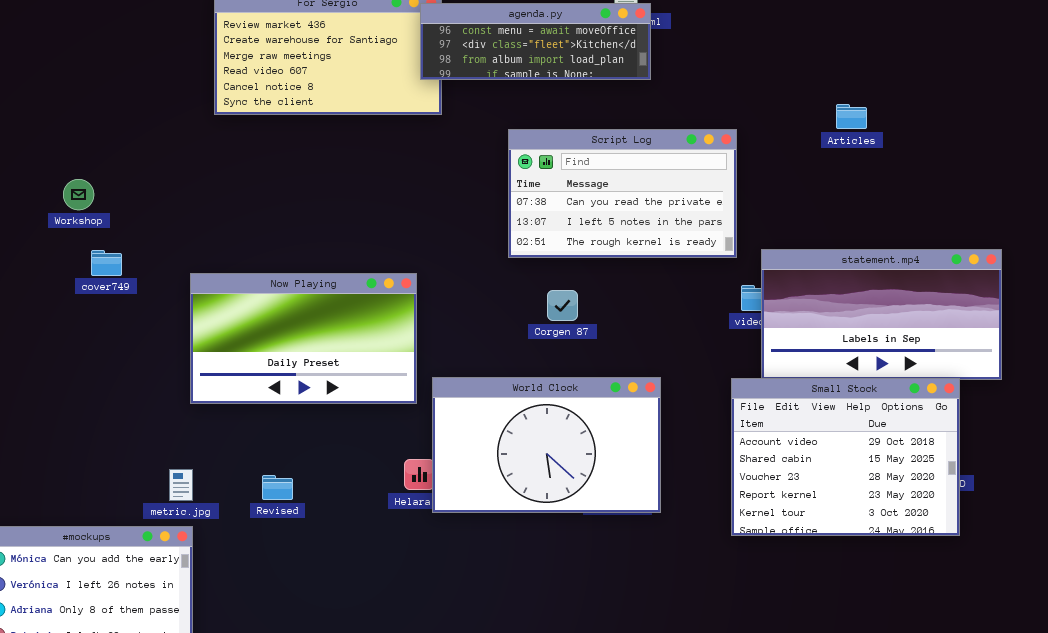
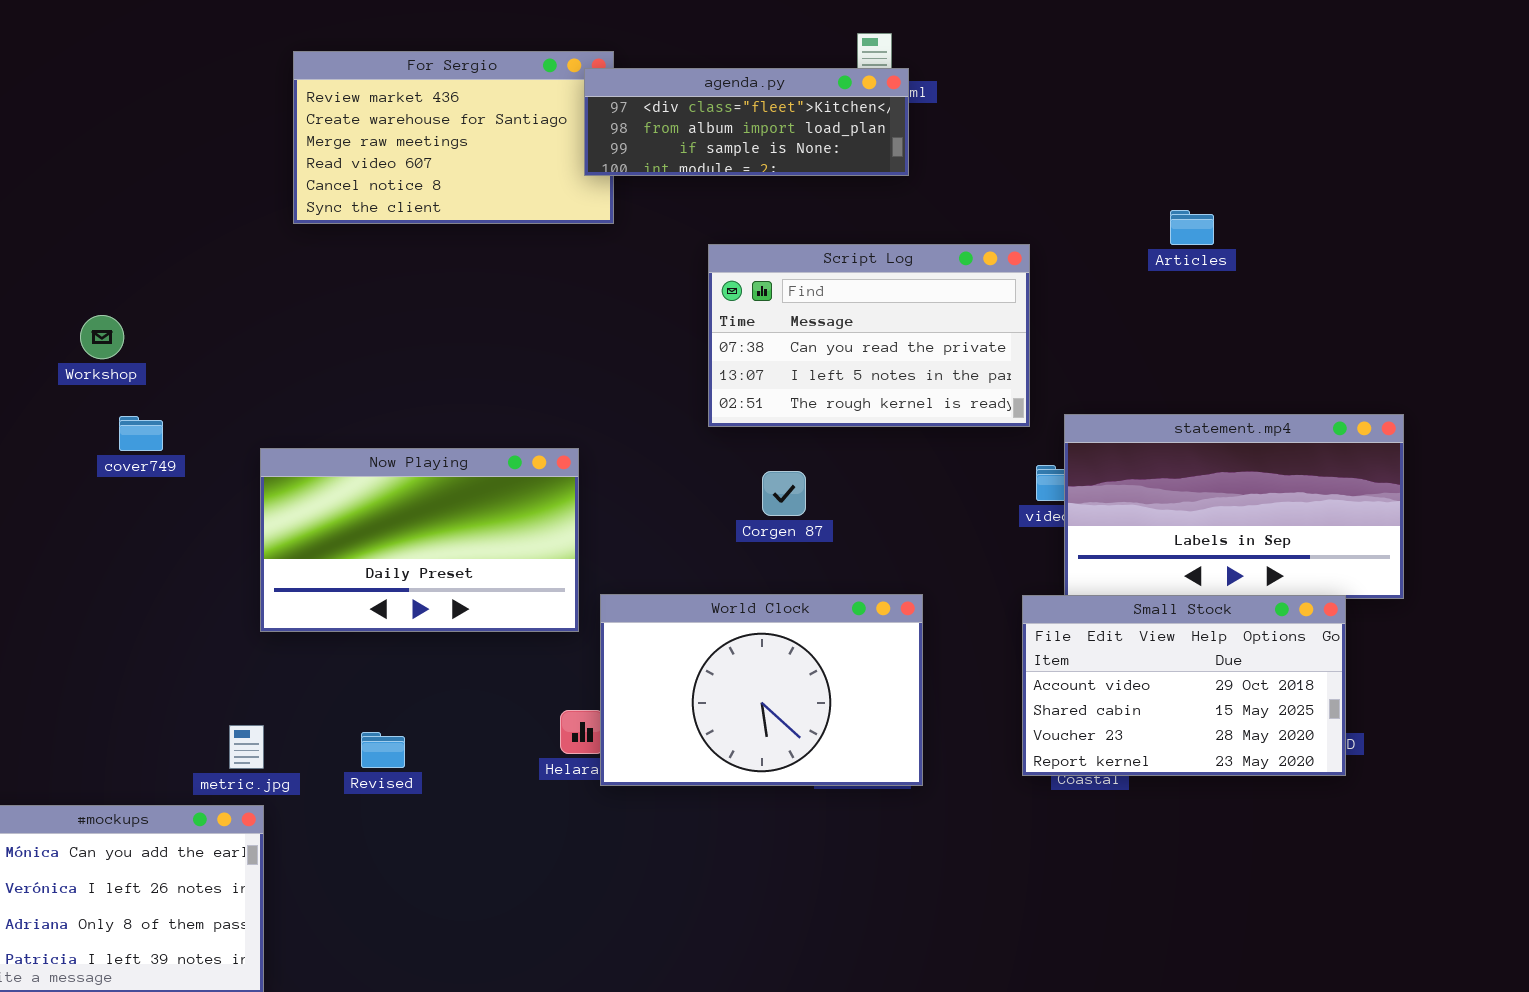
agenda.py: [420,3,651,80] -> [584,68,909,176], scrolled down 1 row
Small Stock: [731,378,960,536] -> [1022,595,1346,776], resized

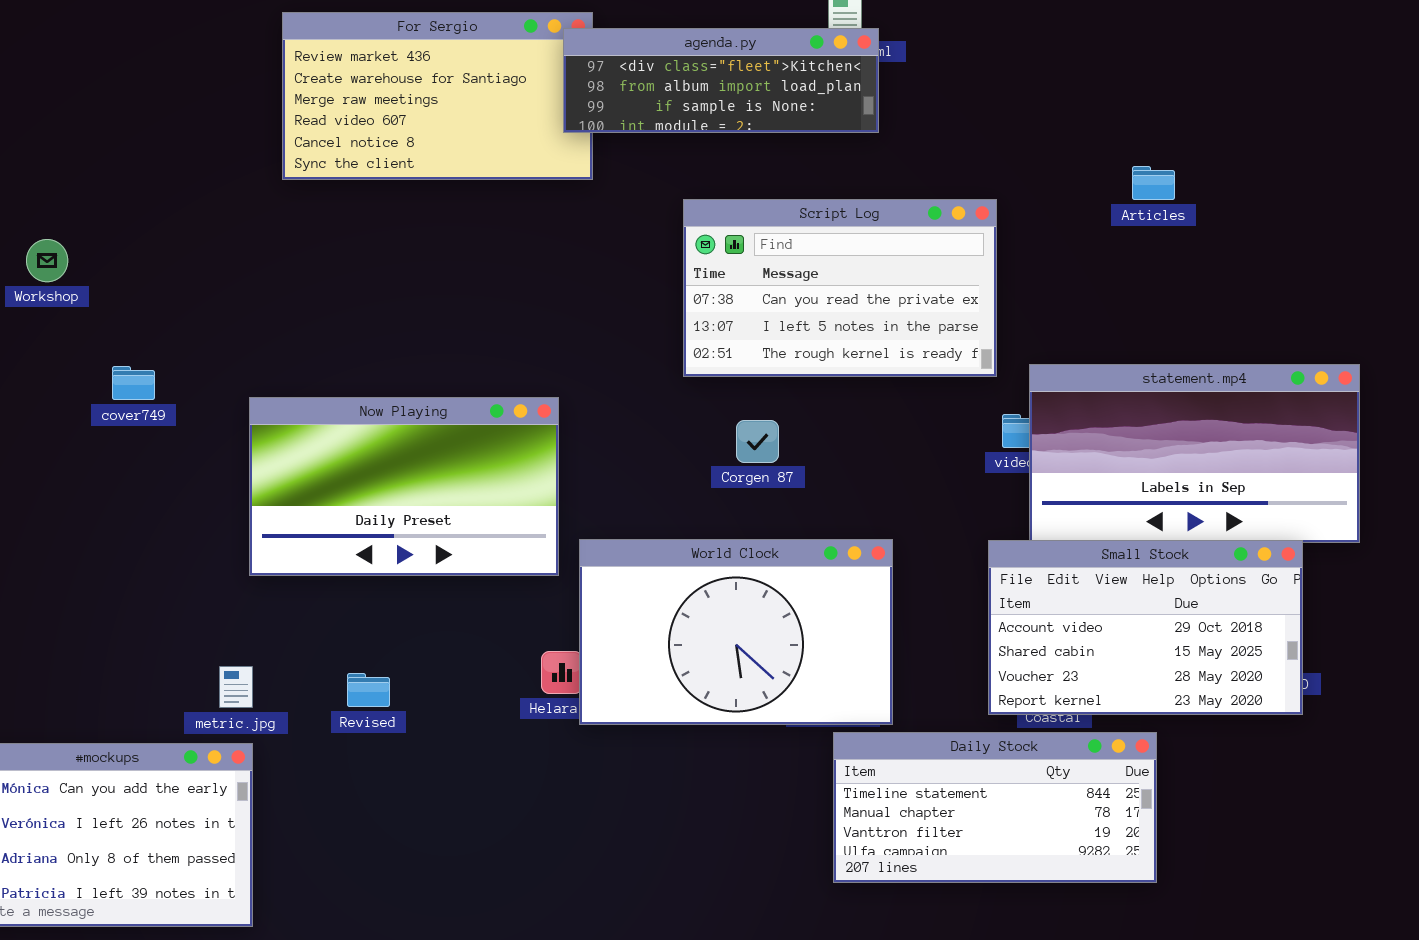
Workshop: [80,315,124,359] -> [26,239,68,282], moved
Daily Stock: none -> [833,732,1157,883], opened

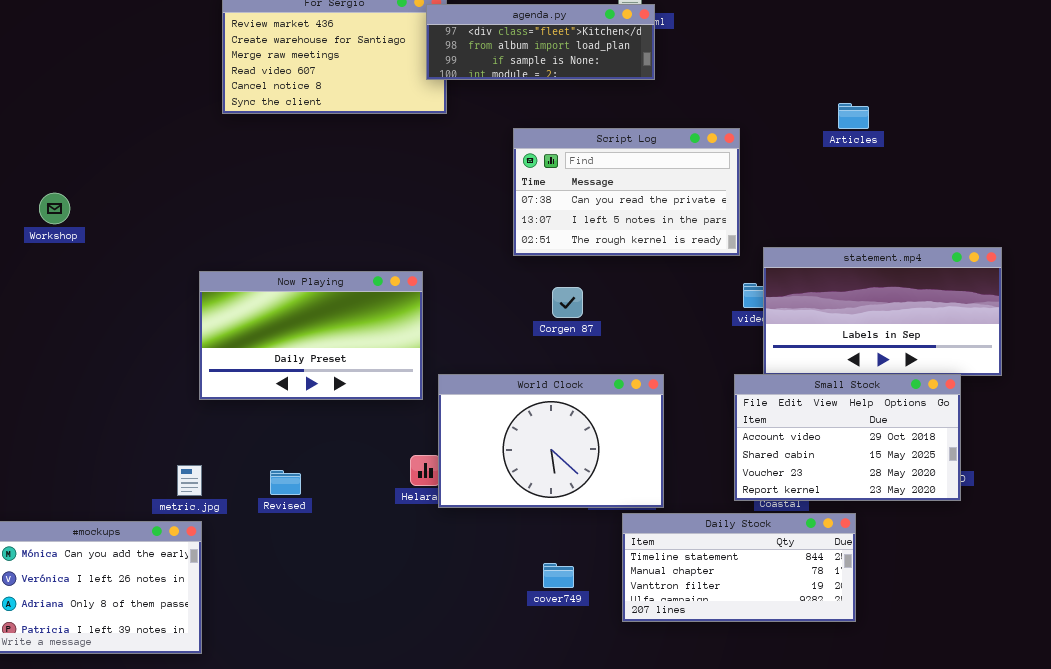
Workshop: [26,239,68,282] -> [39,193,70,224], moved
cover749: [112,366,155,400] -> [543,563,574,588], moved

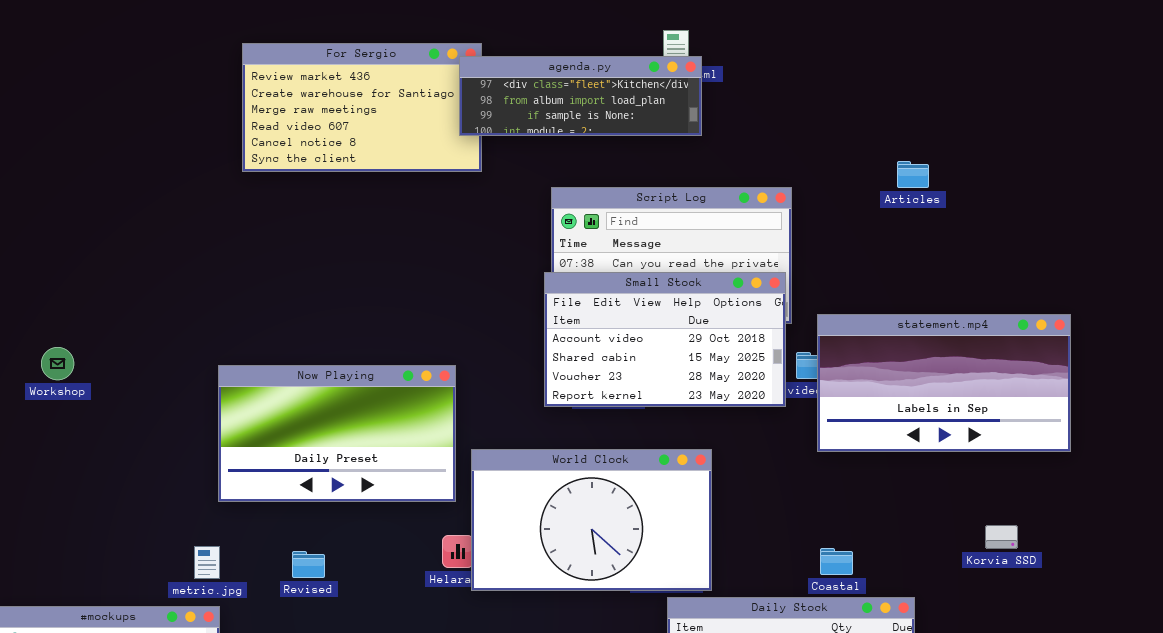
Workshop: [39,193,70,224] -> [41,347,74,380], moved
Now Playing: [199,271,423,400] -> [218,365,456,502], moved
Small Stock: [734,374,961,501] -> [544,272,786,407], moved

